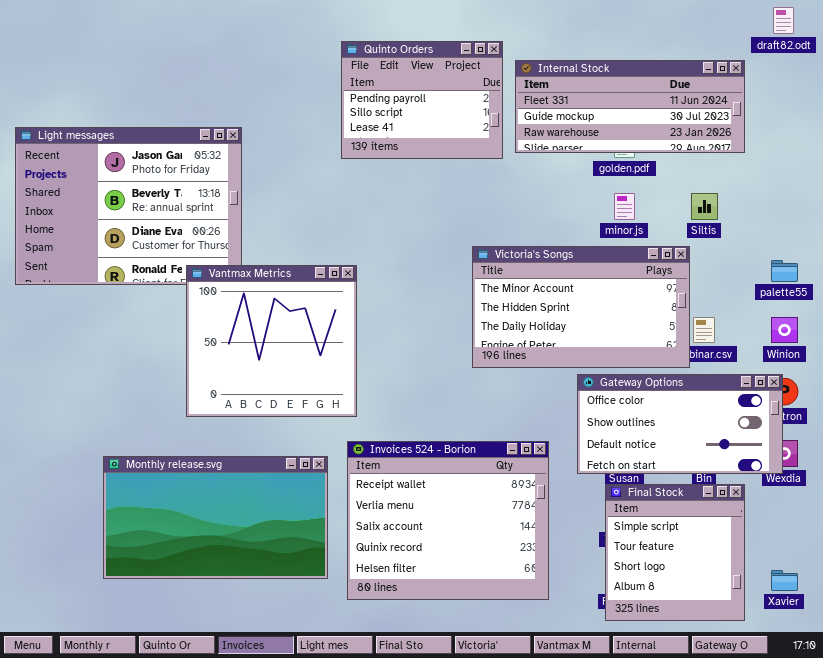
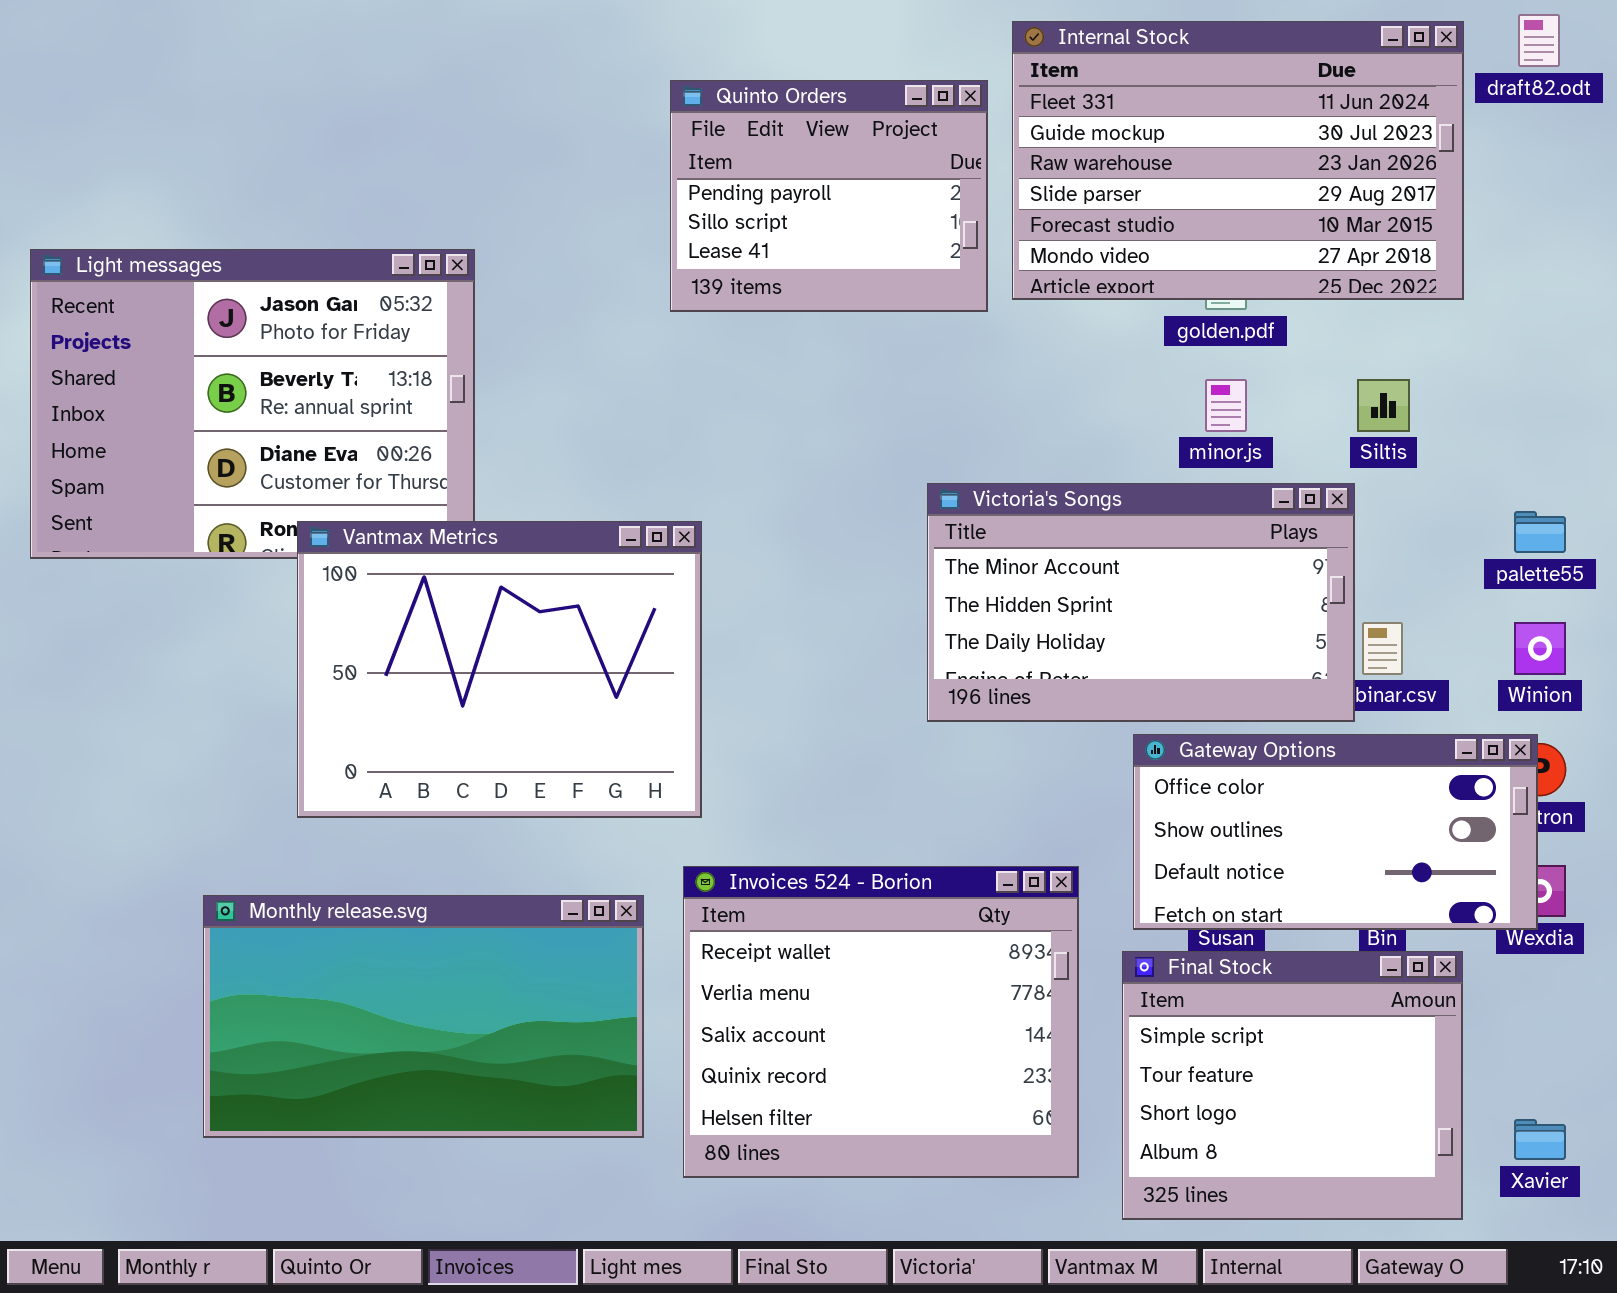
Internal Stock: [515,60,745,153] -> [1012,21,1464,300], resized
Vantmax Metrics: [186,265,357,417] -> [297,521,702,818], resized
Final Stock: [605,484,745,621] -> [1122,951,1463,1220], resized

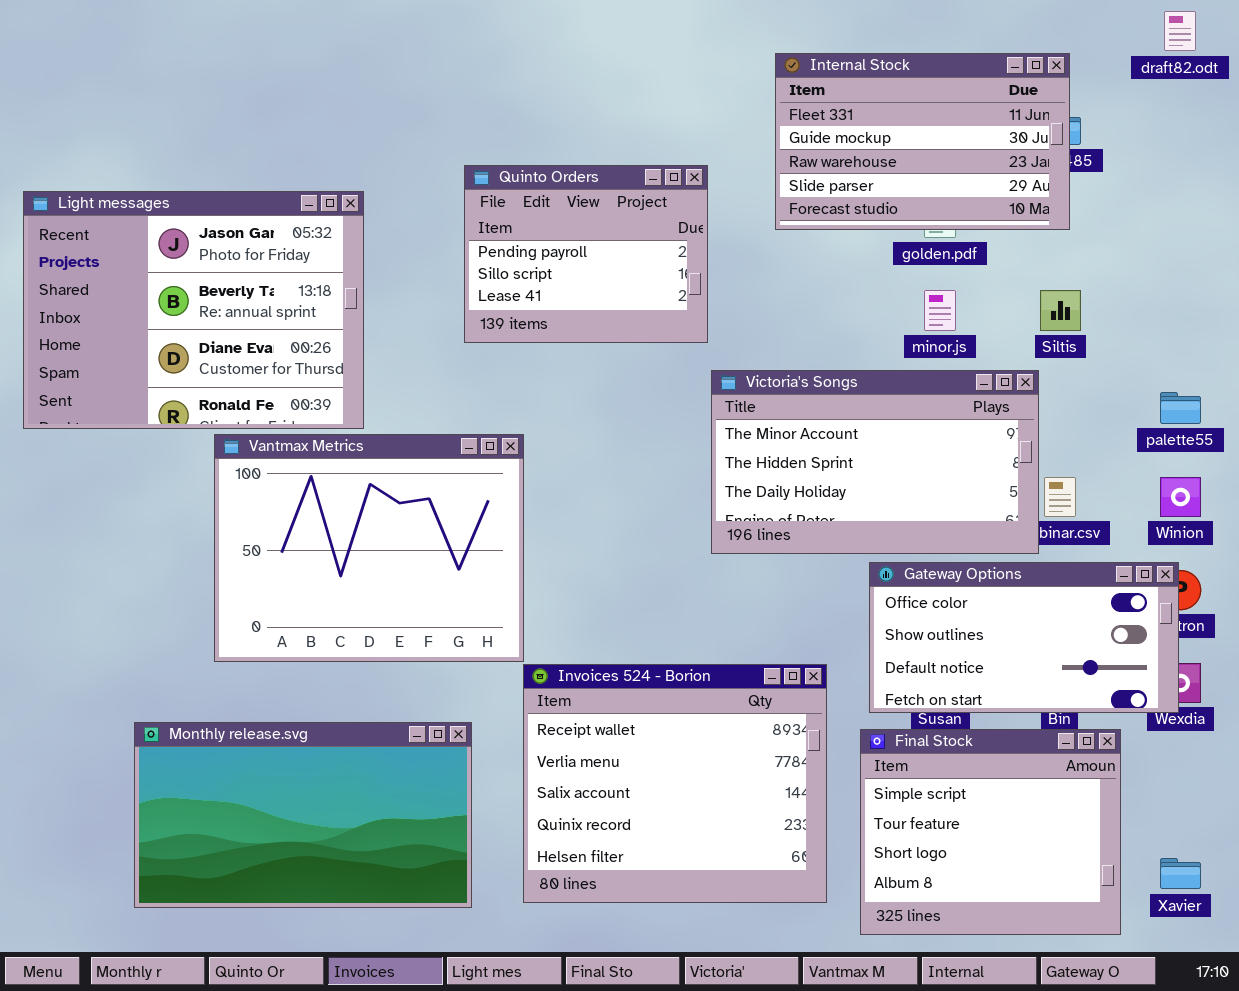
Internal Stock: [1012,21,1464,300] -> [775,53,1070,230], resized
Quinto Orders: [670,80,988,312] -> [464,165,708,343], moved
Vantmax Metrics: [297,521,702,818] -> [214,434,524,662], moved
Monthly release.svg: [203,895,644,1138] -> [134,722,472,908], moved

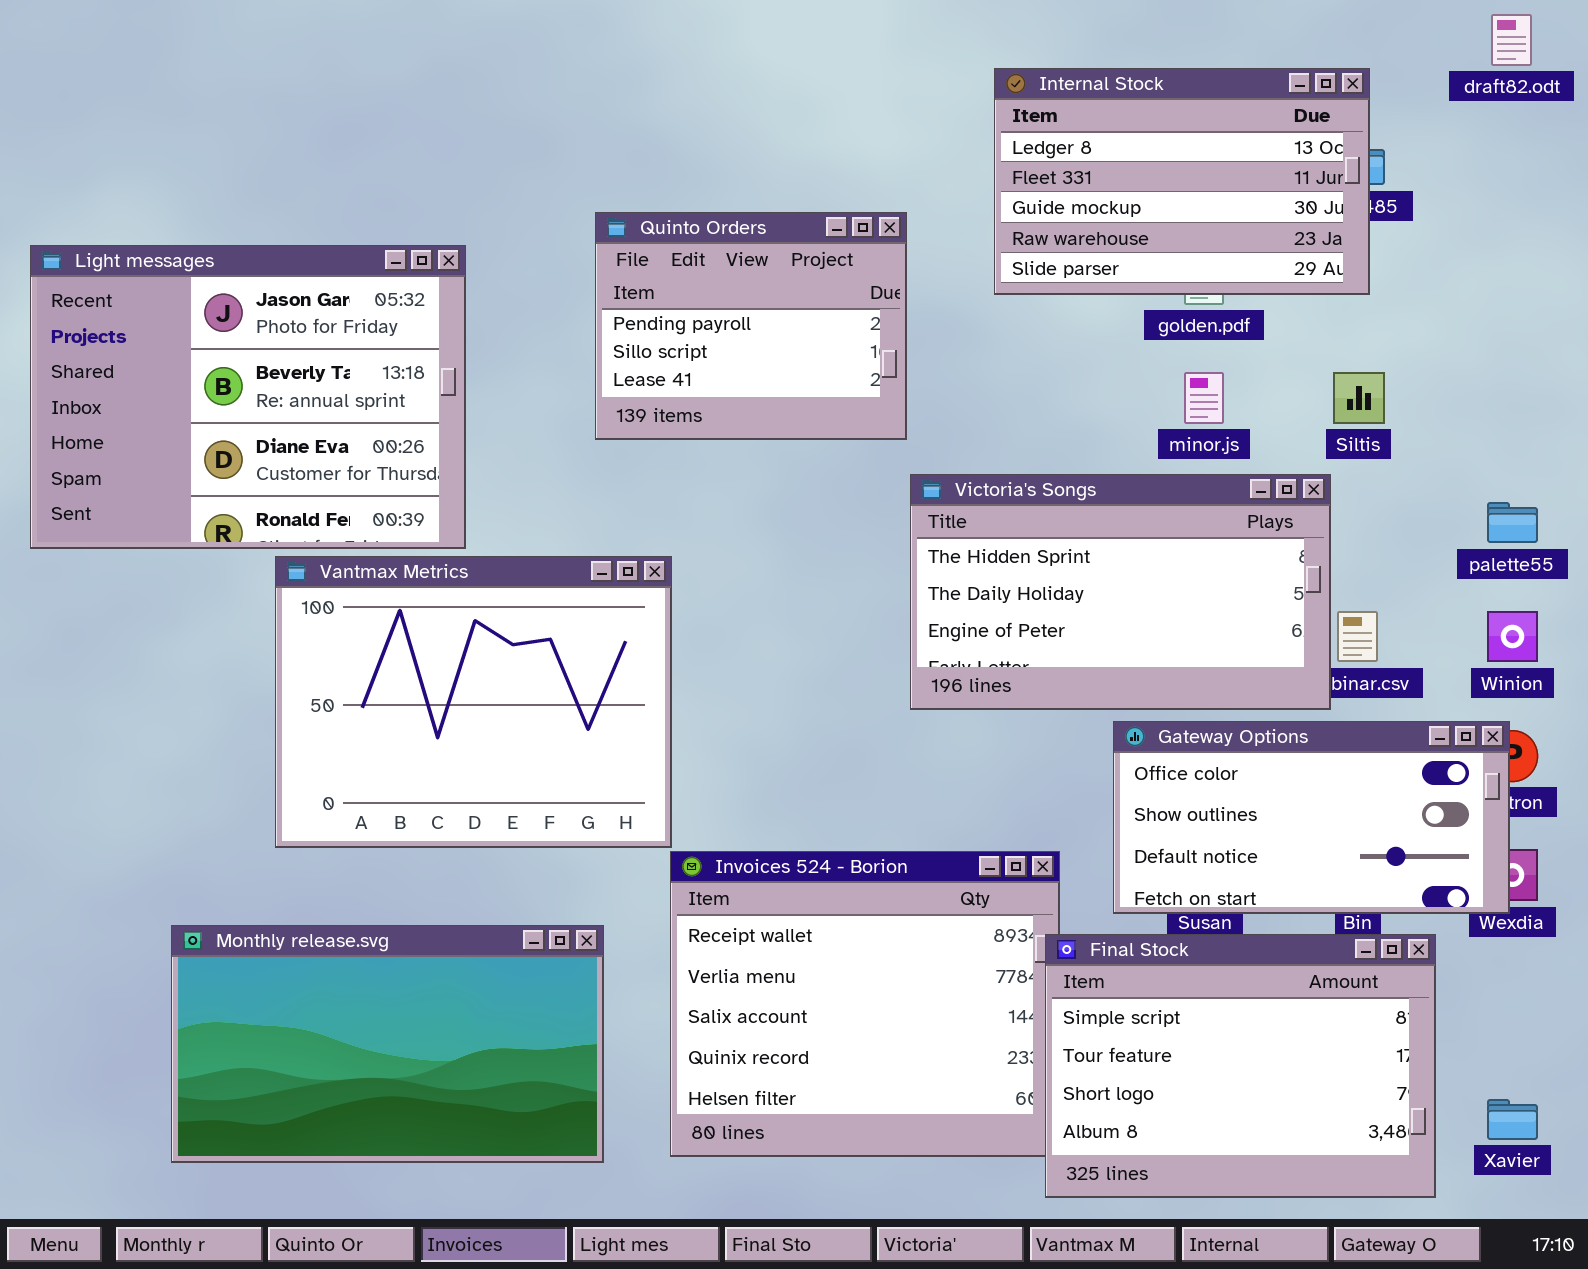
Internal Stock: [775,53,1070,230] -> [994,68,1370,295], scrolled up 1 row
Victoria's Songs: [711,370,1039,554] -> [910,474,1331,710], scrolled down 1 row
Final Stock: [860,729,1121,935] -> [1045,934,1436,1198], resized

